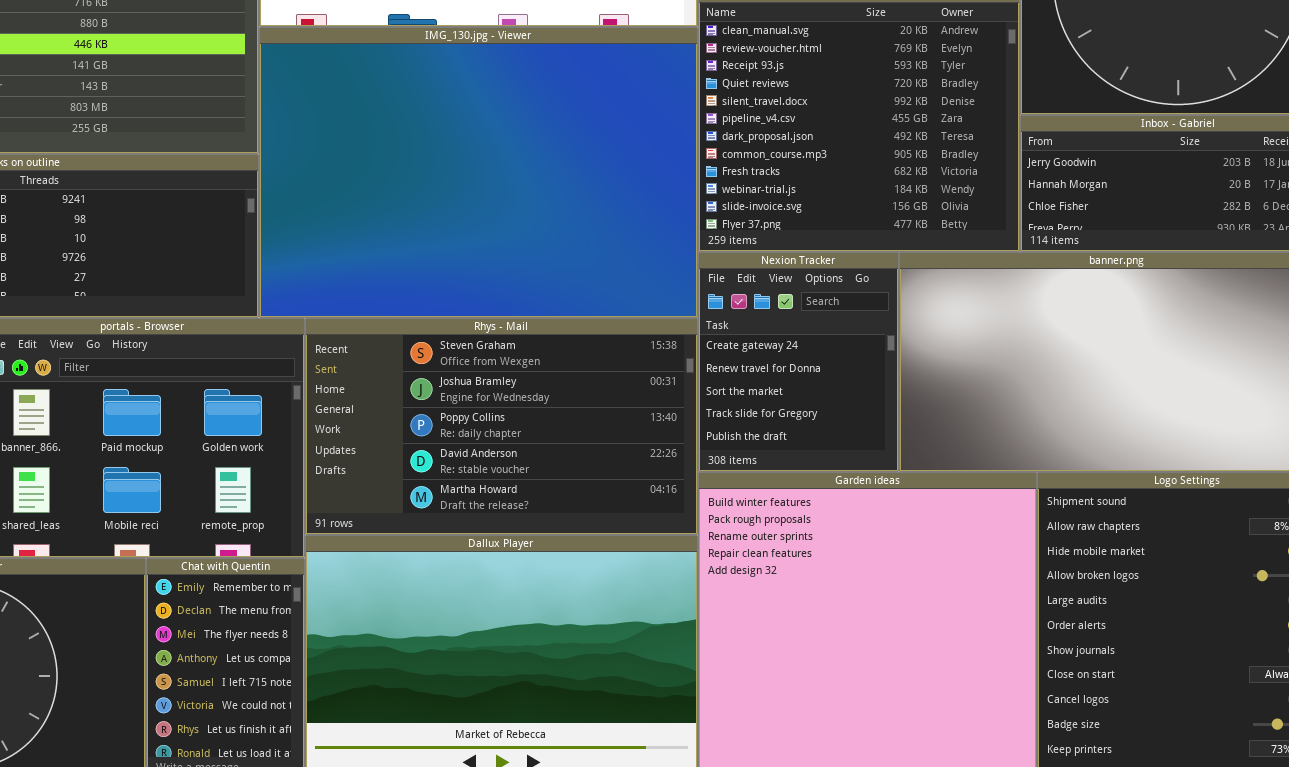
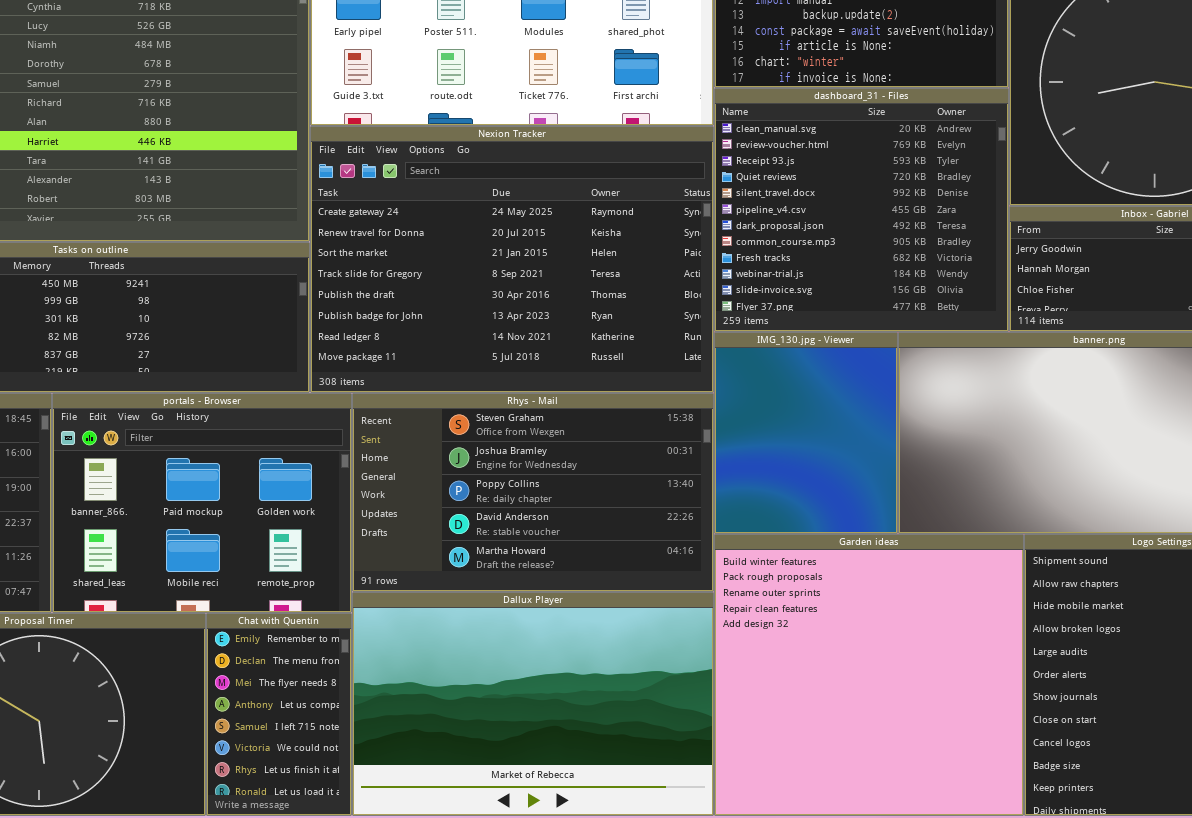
IMG_130.jpg - Viewer: [259,27,698,318] -> [714,332,898,534], moved, resized
Nexion Tracker: [698,252,899,472] -> [310,126,714,393], moved, resized

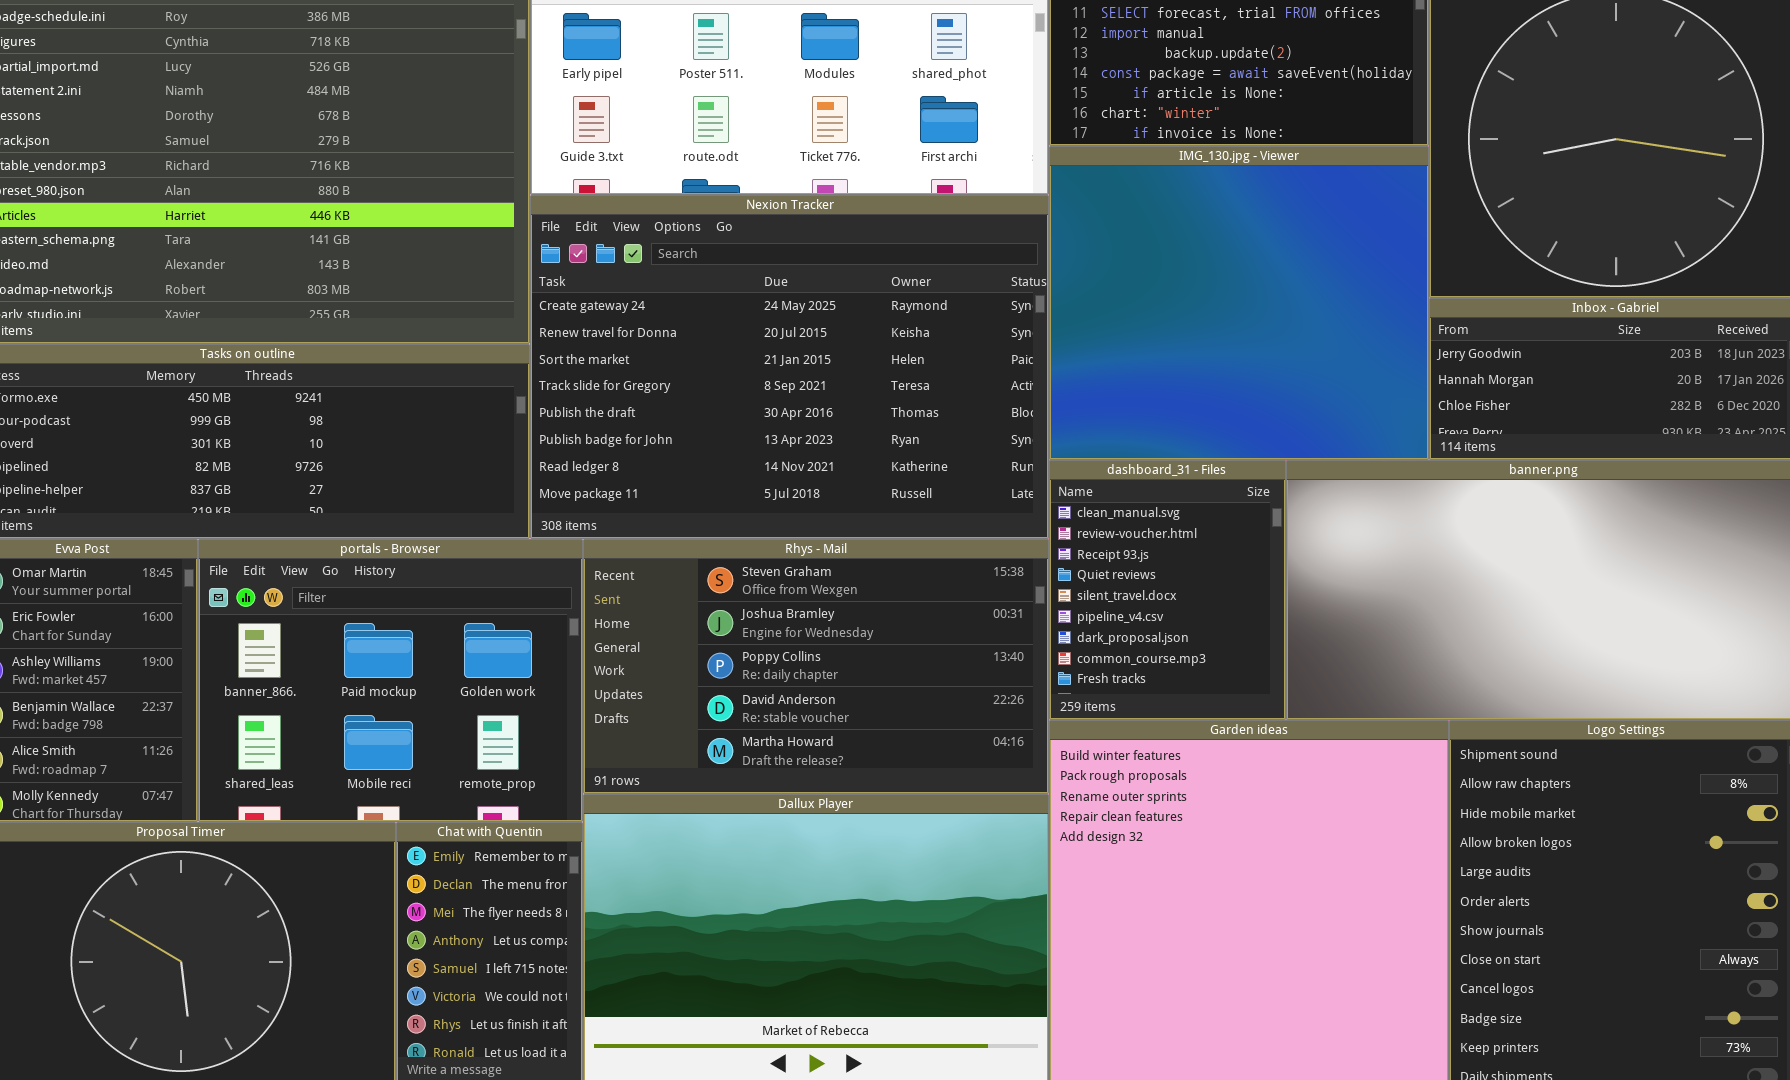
dashboard_31 - Files: [714,88,1009,332] -> [1049,460,1286,720], moved, resized
IMG_130.jpg - Viewer: [714,332,898,534] -> [1049,146,1429,460], moved, resized

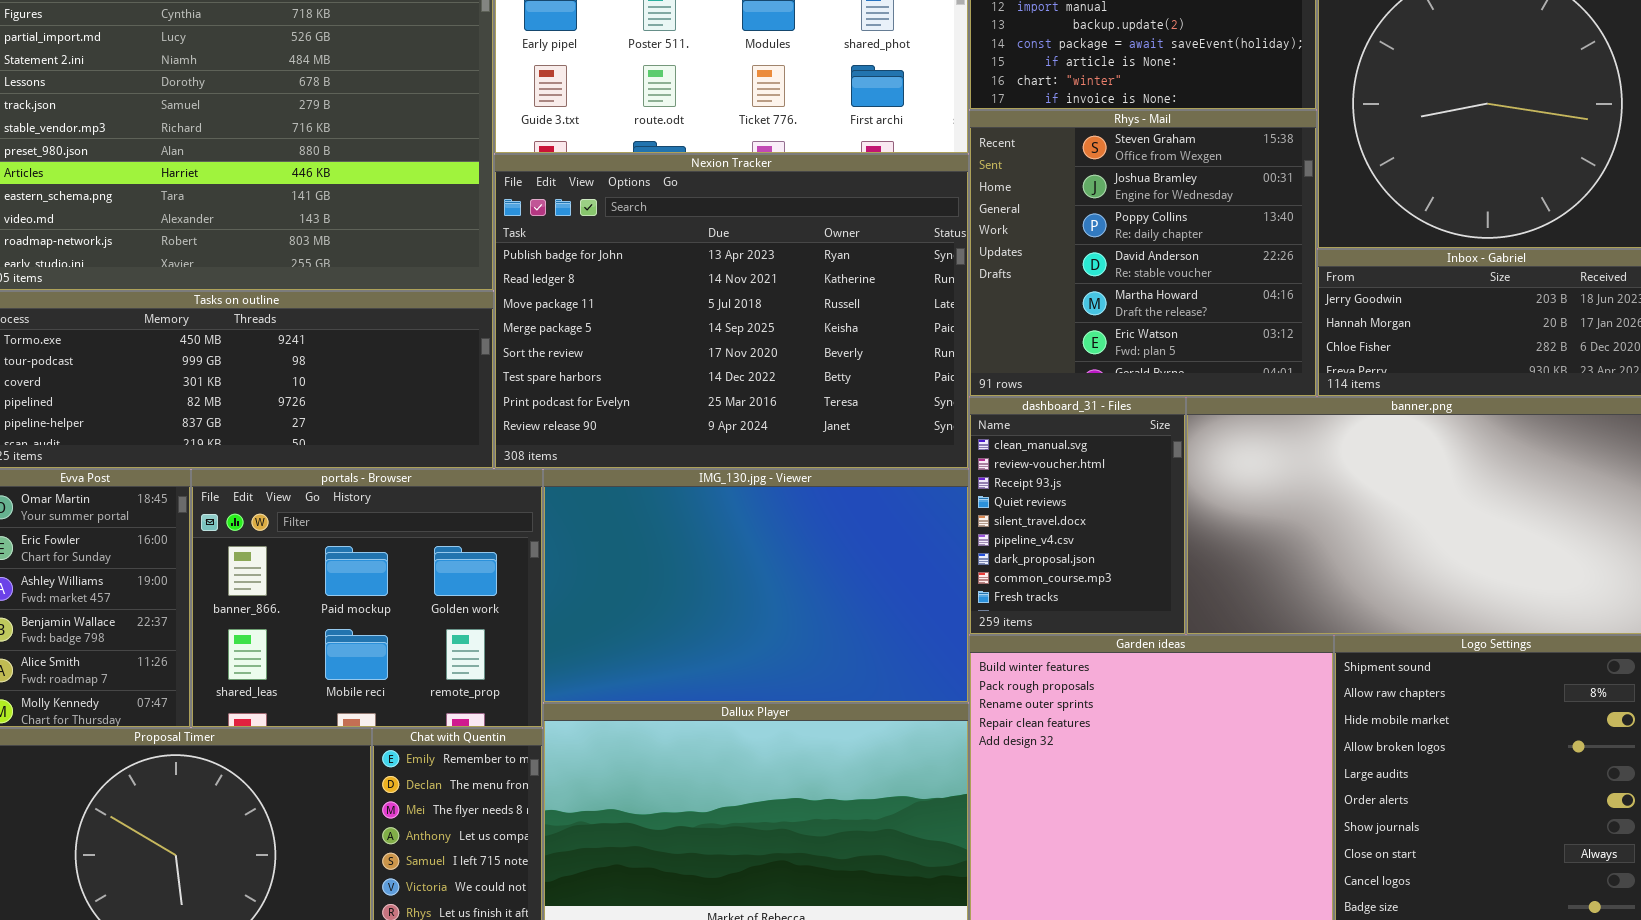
IMG_130.jpg - Viewer: [1049,146,1429,460] -> [543,469,969,703], moved, resized
Nexion Tracker: [530,195,1049,539] -> [494,154,969,469], scrolled down 5 rows
Rhys - Mail: [583,539,1049,794] -> [969,110,1317,397], moved, resized

